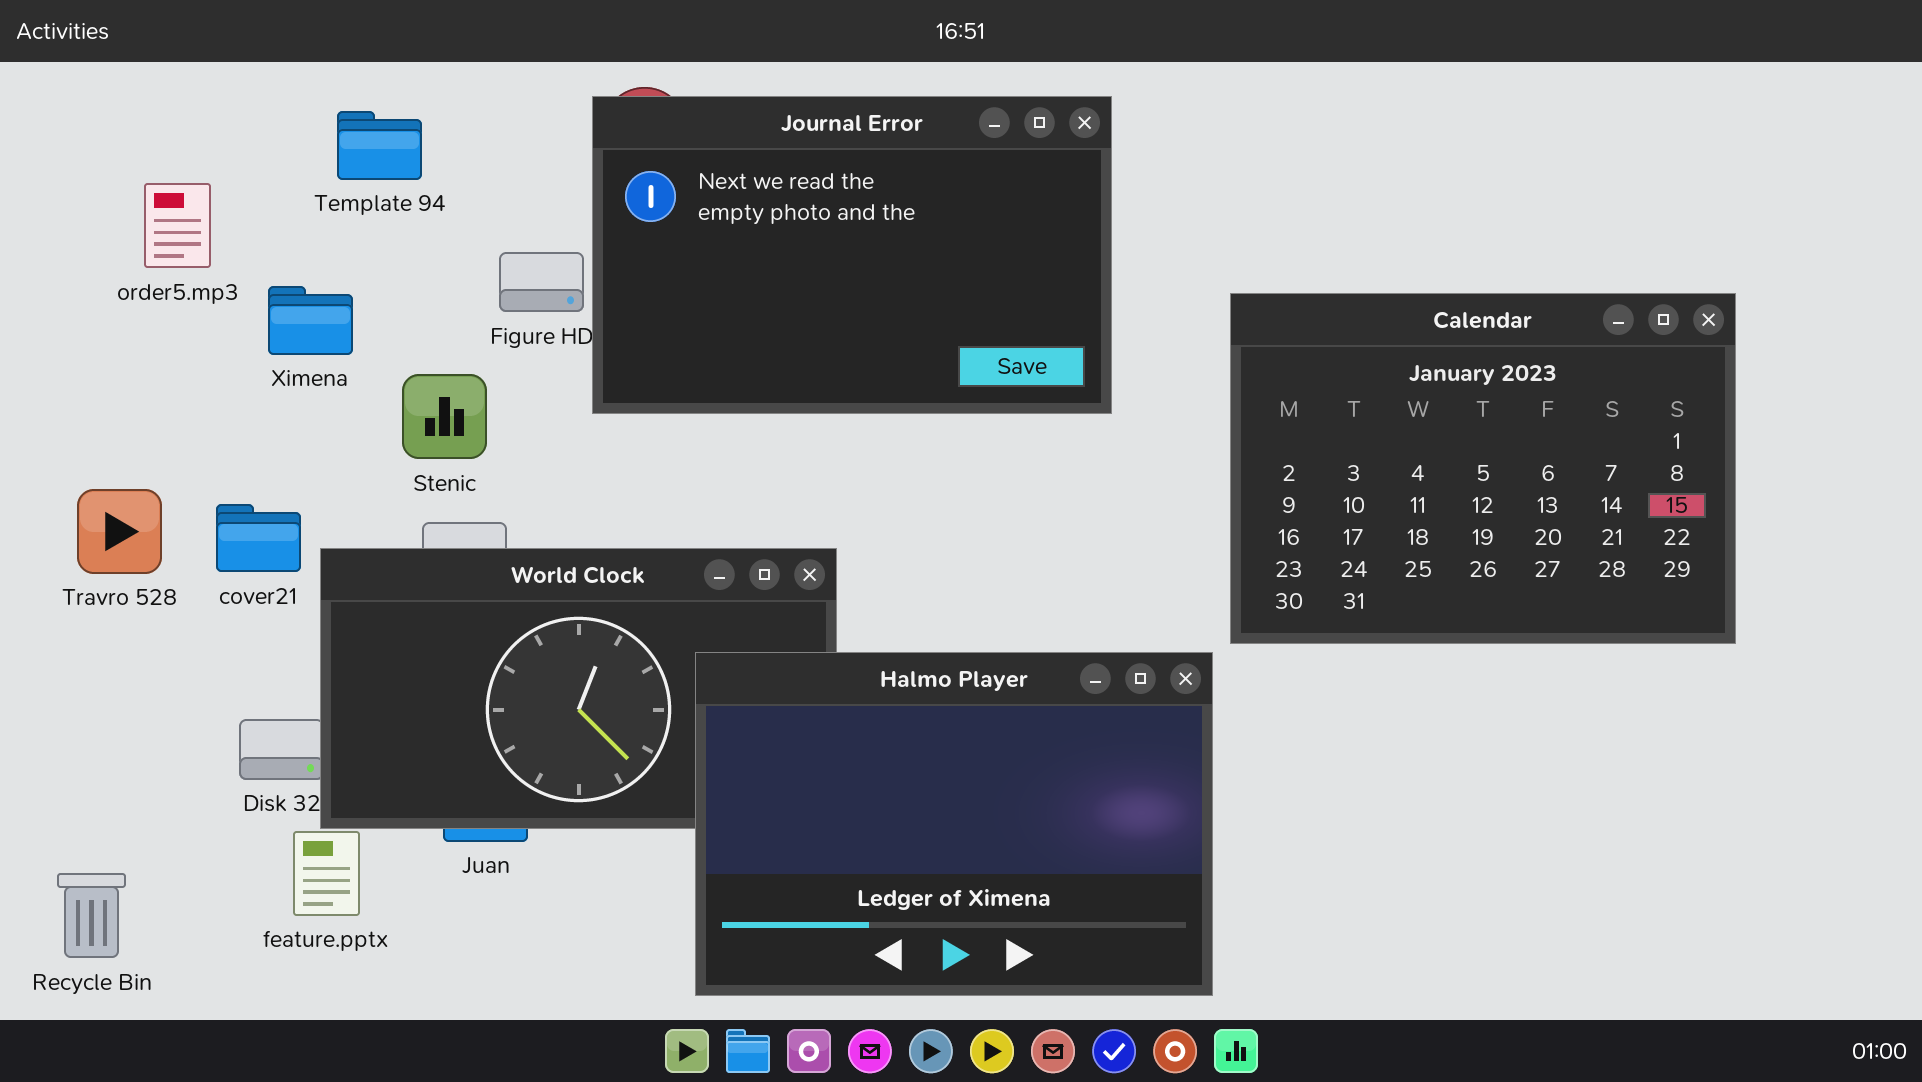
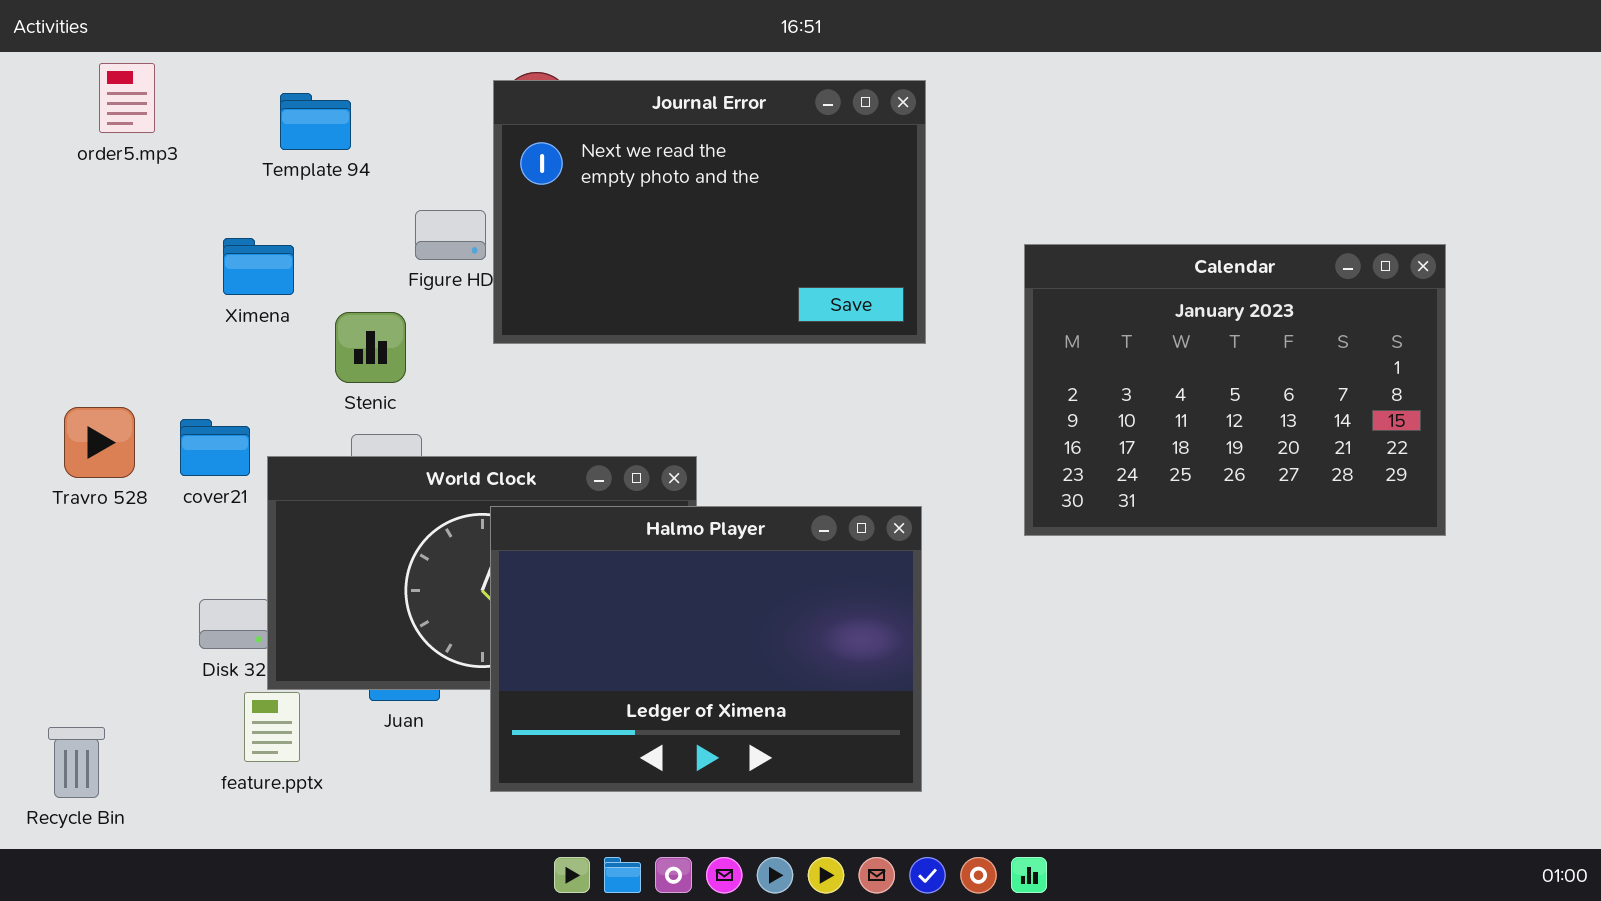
order5.mp3: [144,183,211,268] -> [99,63,155,133], moved
Halmo Player: [695,652,1213,996] -> [490,506,922,792], moved

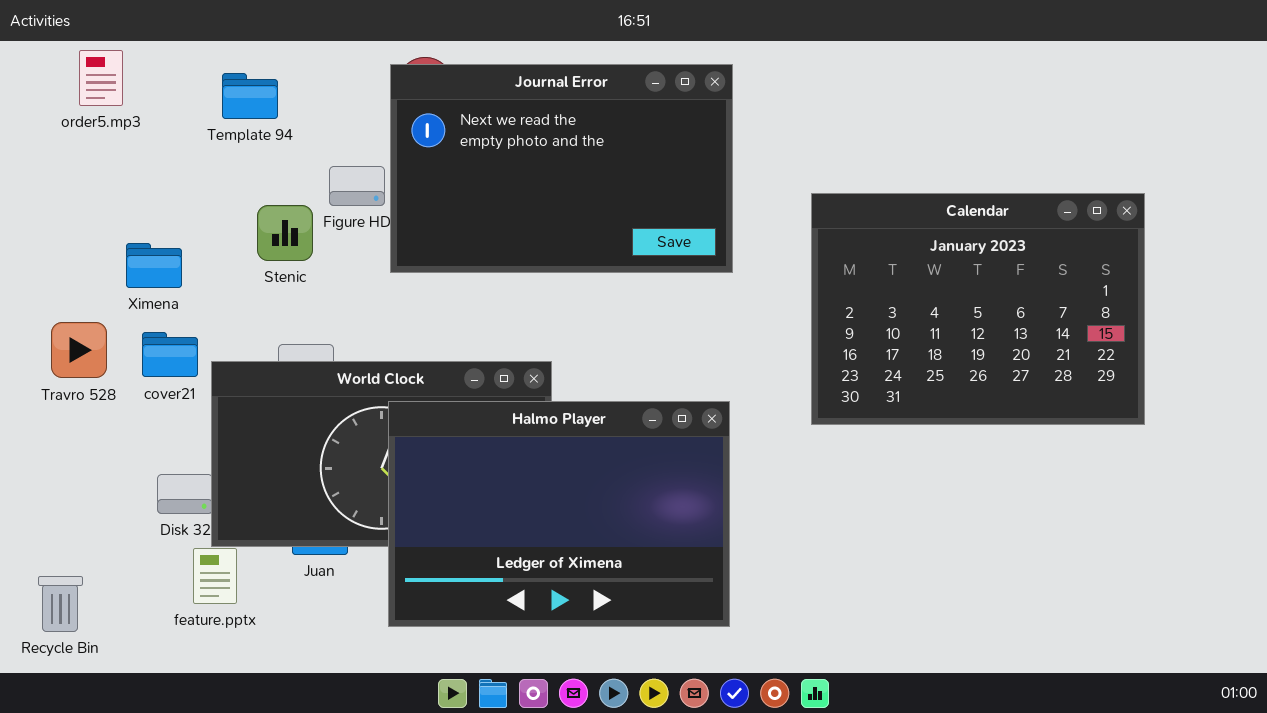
Ximena: [223,238,294,295] -> [126,243,182,288], moved
Stenic: [335,312,406,383] -> [257,205,313,261], moved

